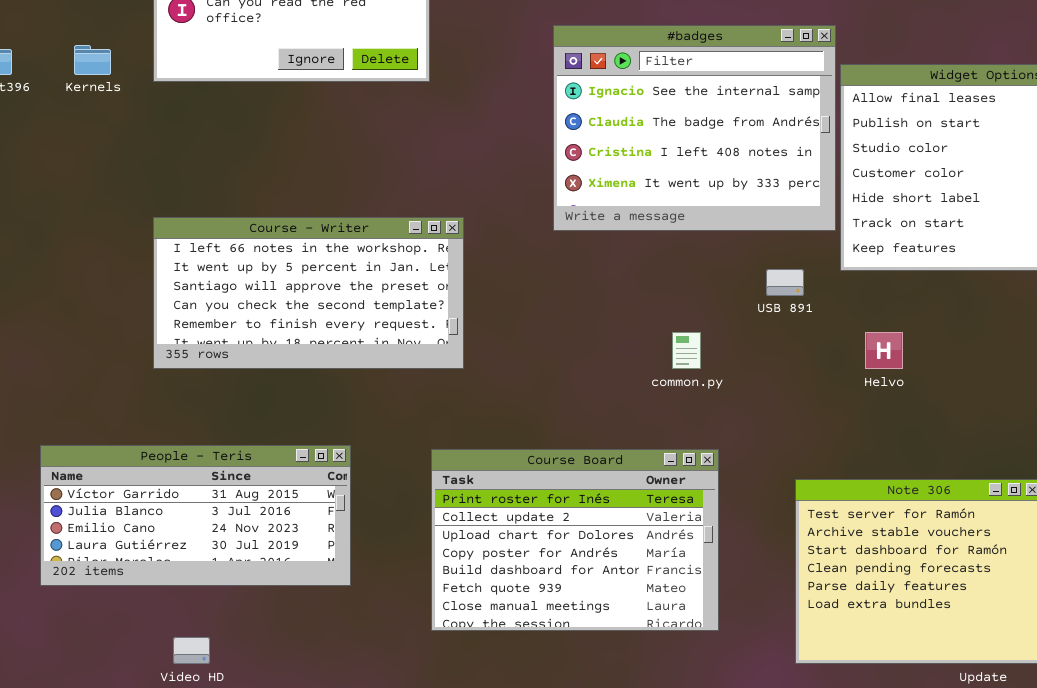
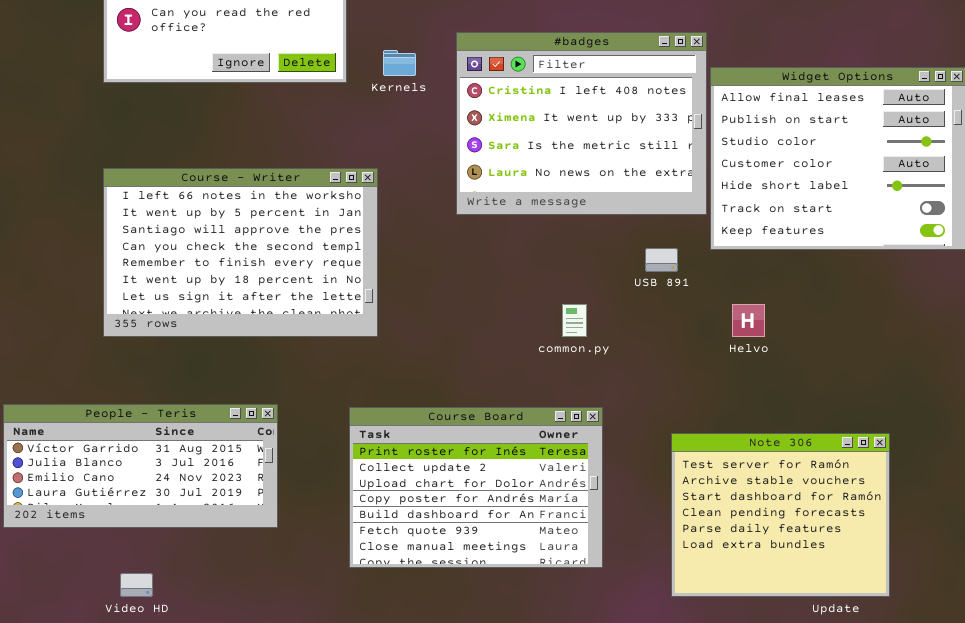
#badges: [553,25,836,231] -> [456,32,707,215], scrolled down 2 rows
Kernels: [74,45,111,75] -> [383,50,416,76], moved
Course - Writer: [153,217,464,369] -> [103,168,378,337], resized

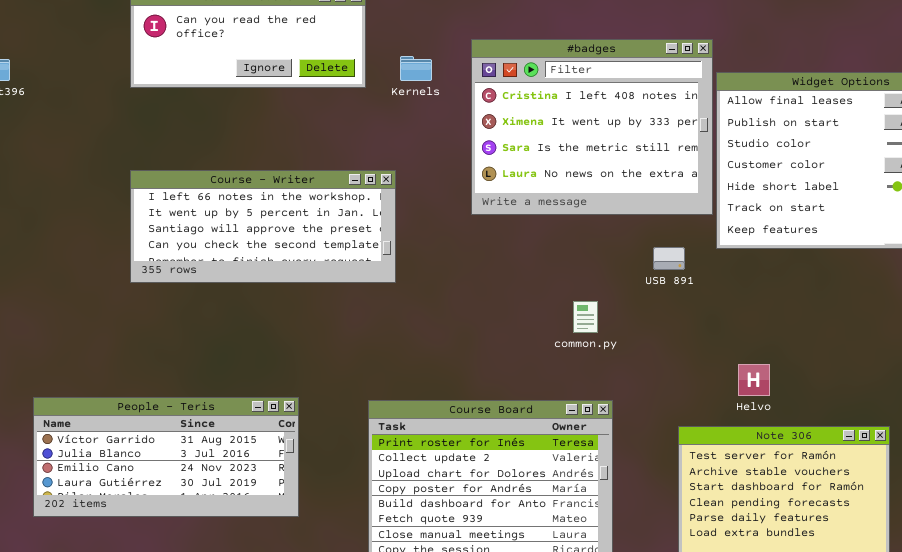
Course - Writer: [103,168,378,337] -> [130,170,396,283], resized
Helvo: [732,304,765,337] -> [738,364,770,396], moved

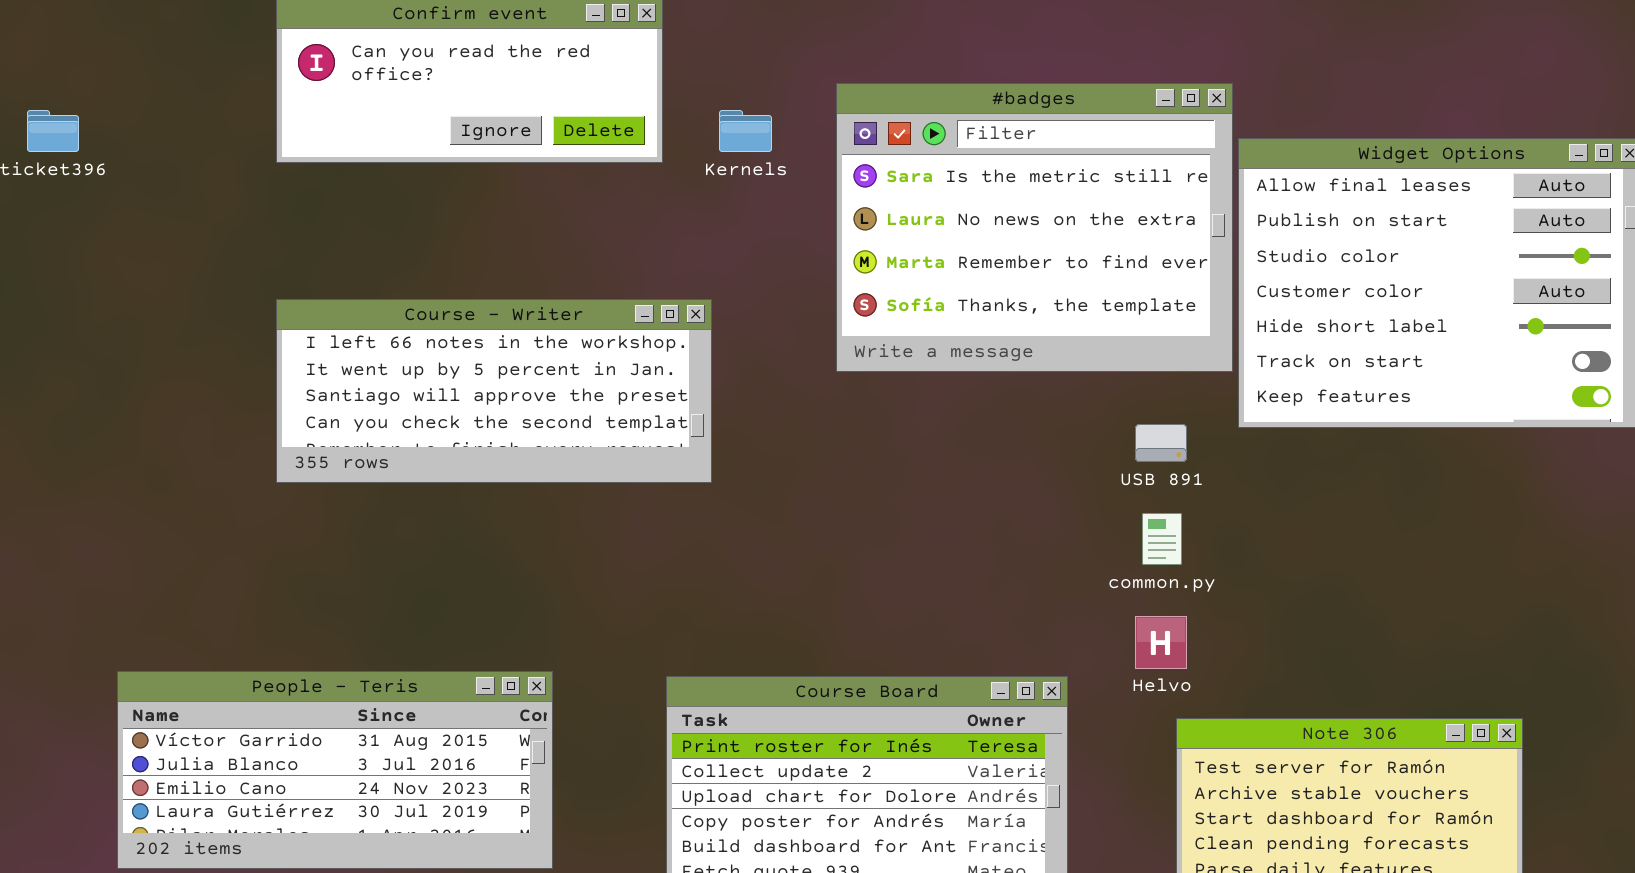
#badges: [471,39,713,215] -> [836,83,1233,372], scrolled down 2 rows
common.py: [573,301,598,333] -> [1142,513,1182,565], moved
Helvo: [738,364,770,396] -> [1135,616,1187,669], moved

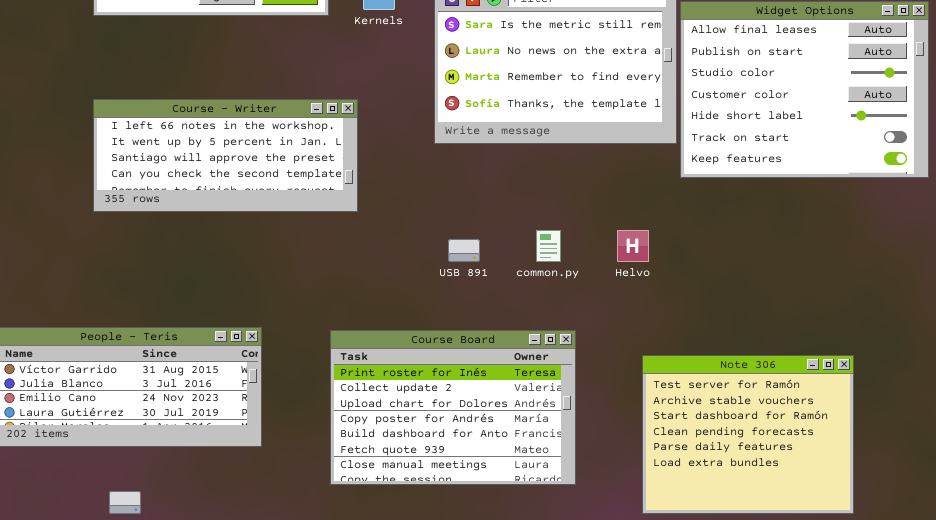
USB 891: [1135,424,1187,462] -> [448,239,480,262], moved
common.py: [1142,513,1182,565] -> [536,230,561,262], moved
Helvo: [1135,616,1187,669] -> [617,230,649,262], moved

